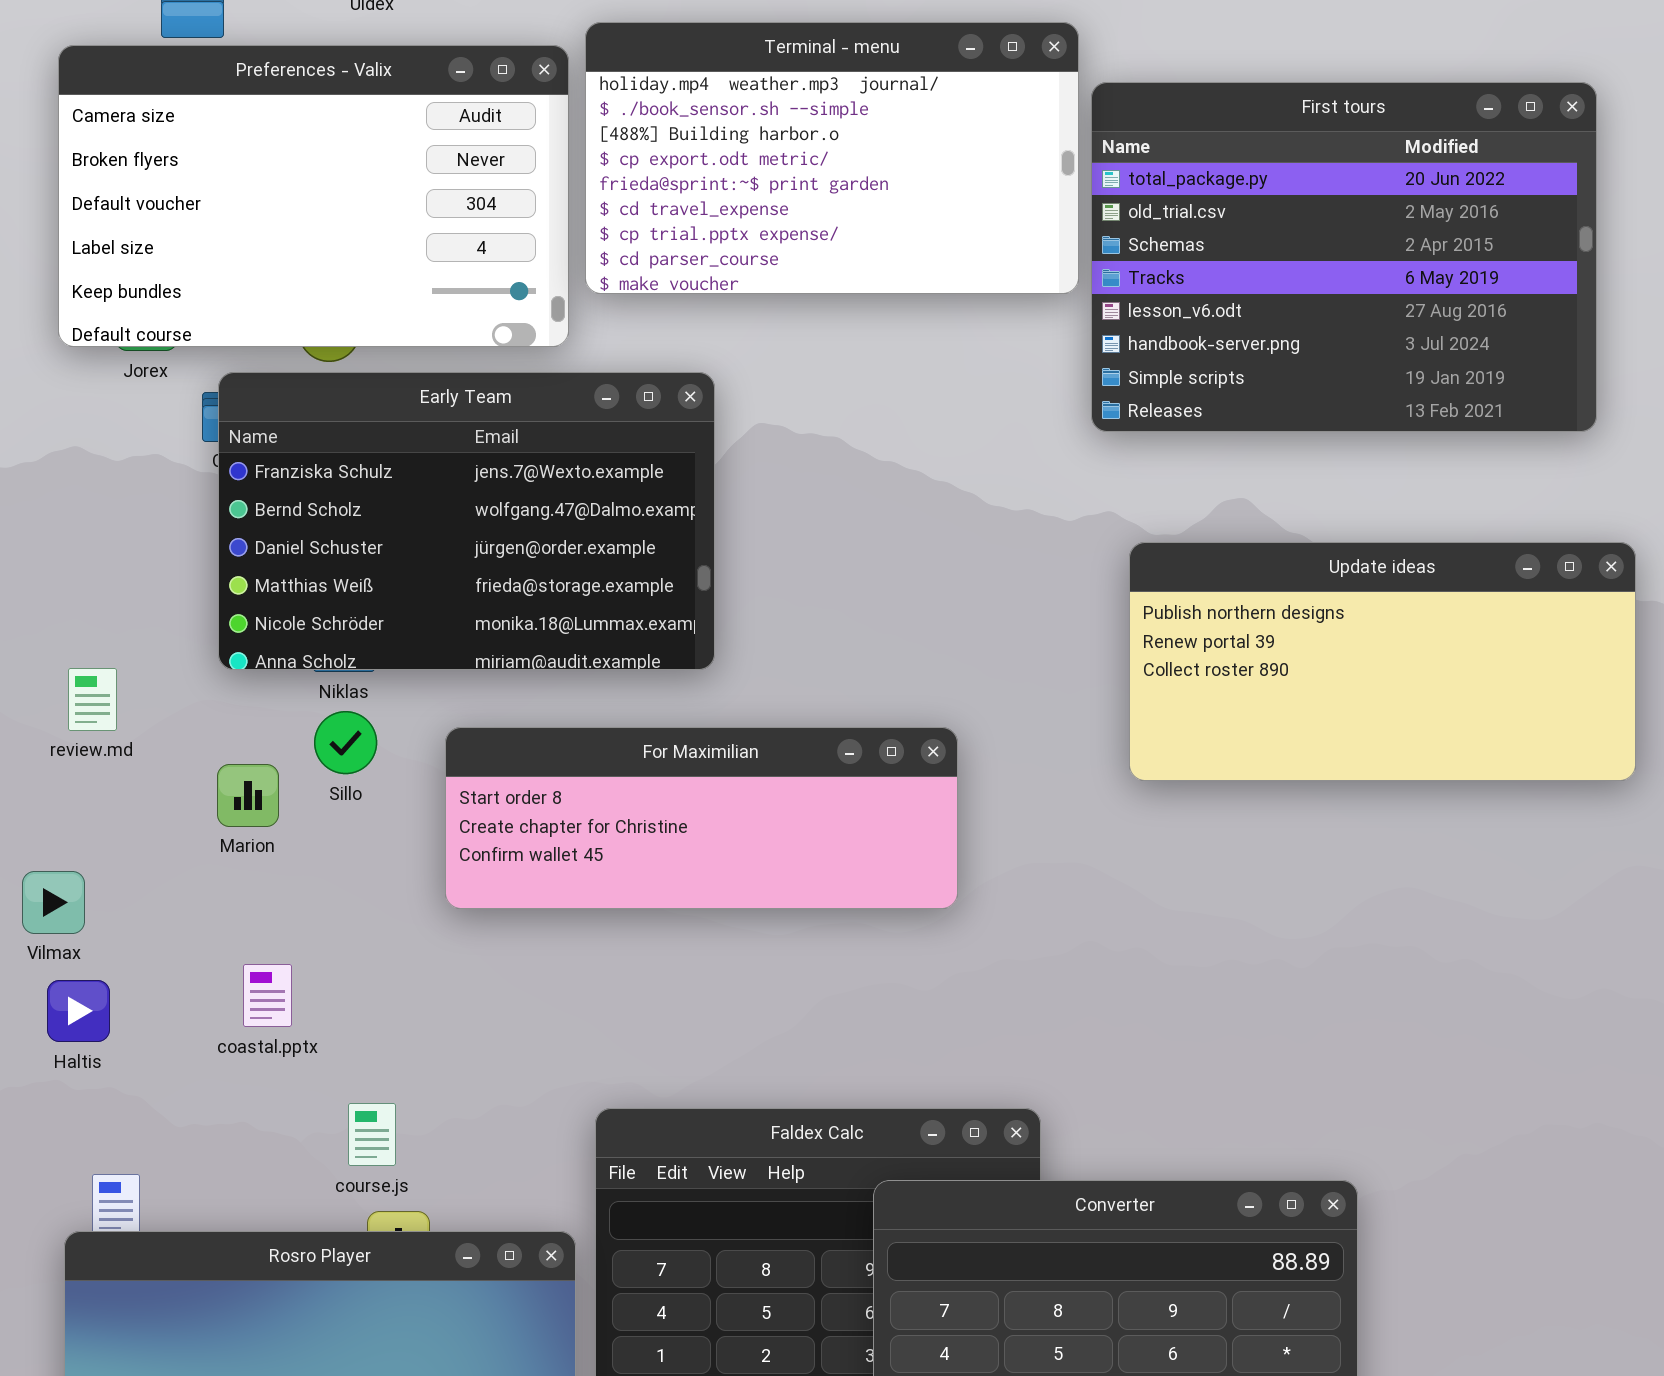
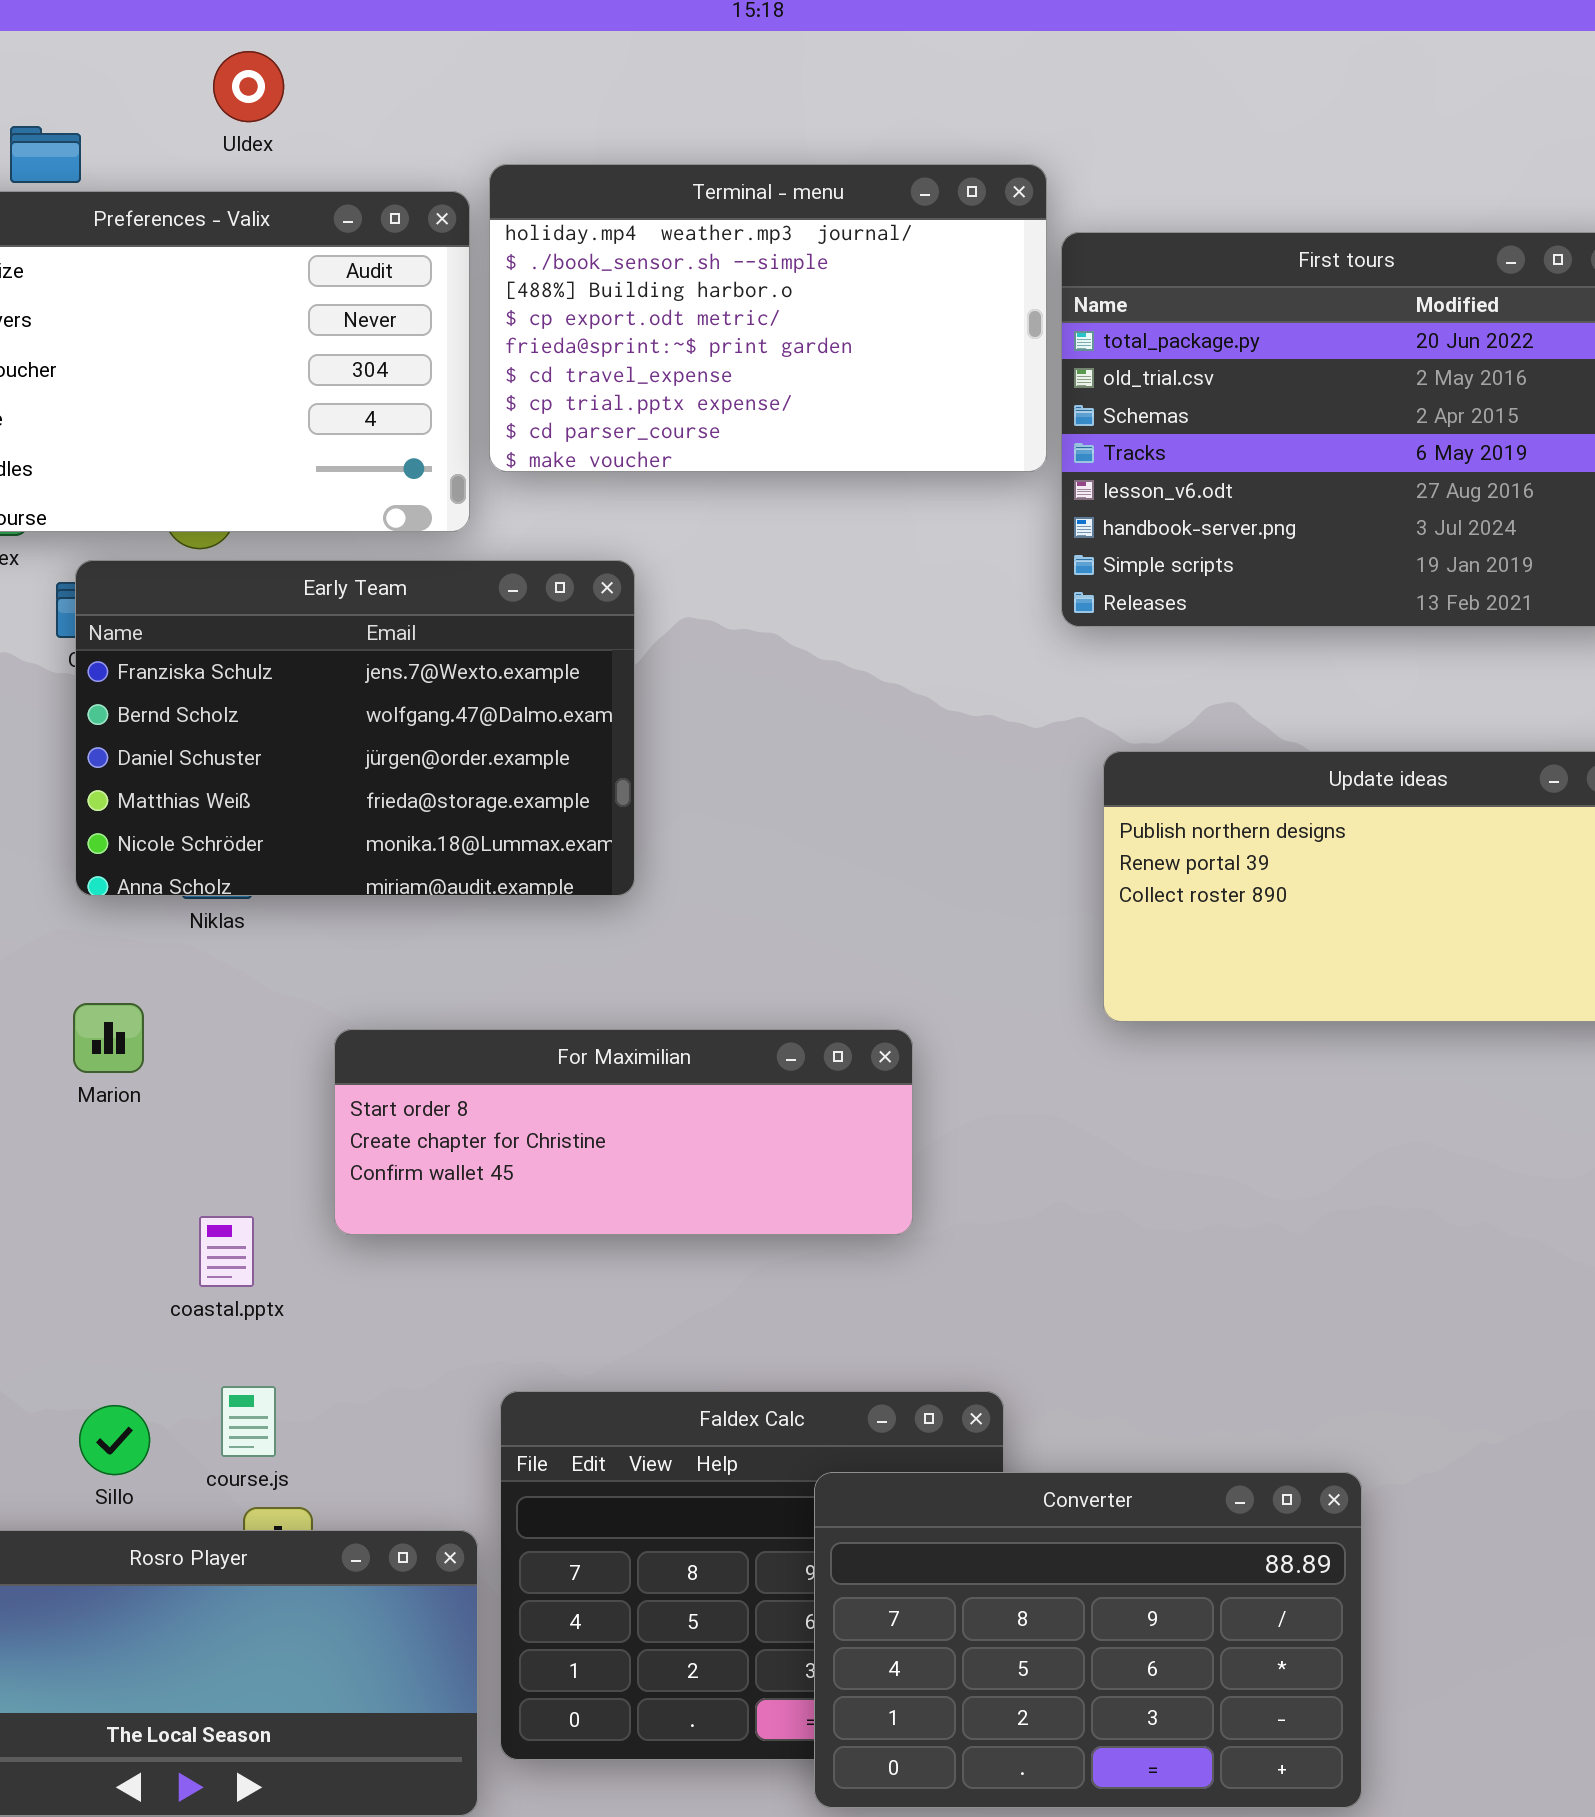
Sillo: [314,711,377,774] -> [79,1405,150,1475], moved
For Maximilian: [445,727,958,909] -> [334,1029,913,1235], moved
coastal.pptx: [243,964,292,1027] -> [199,1216,254,1287], moved

